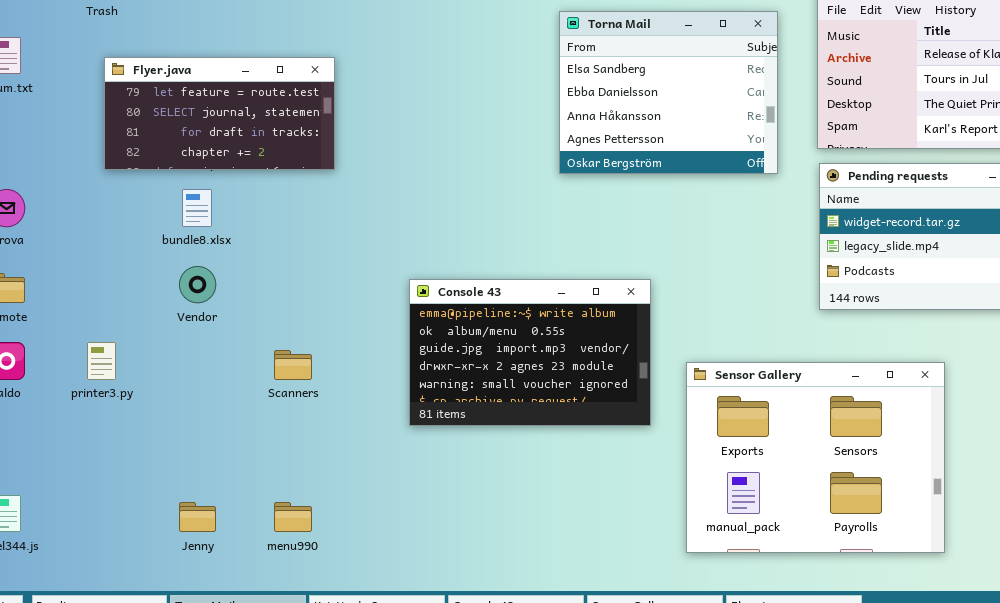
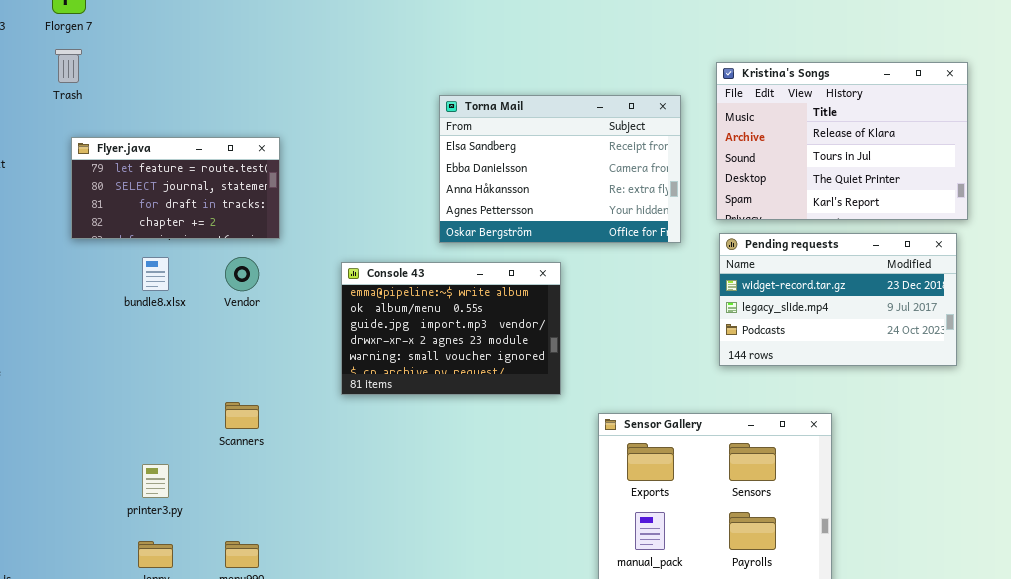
Torna Mail: [559,11,778,174] -> [439,95,681,243], resized
Vendor: [179,266,216,303] -> [225,257,259,291], moved
Console 43: [409,279,651,426] -> [341,262,561,395], moved
printer3.py: [87,342,116,380] -> [142,464,169,498], moved

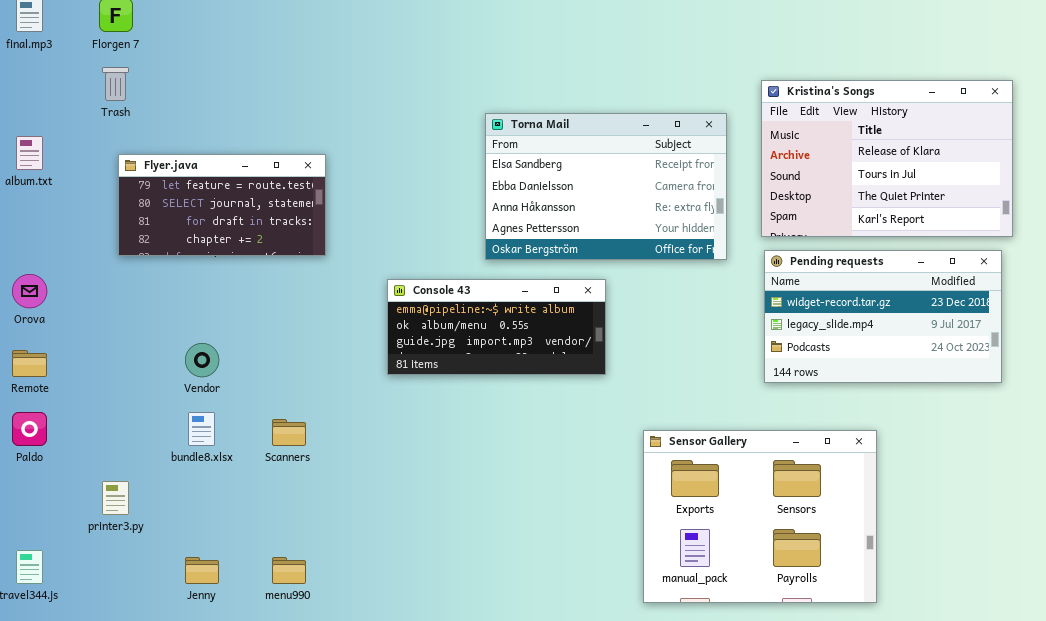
bundle8.xlsx: [142,257,169,291] -> [188,412,215,446], moved
Vendor: [225,257,259,291] -> [185,343,219,377], moved
Console 43: [341,262,561,395] -> [387,279,606,375], resized
printer3.py: [142,464,169,498] -> [102,481,129,515], moved

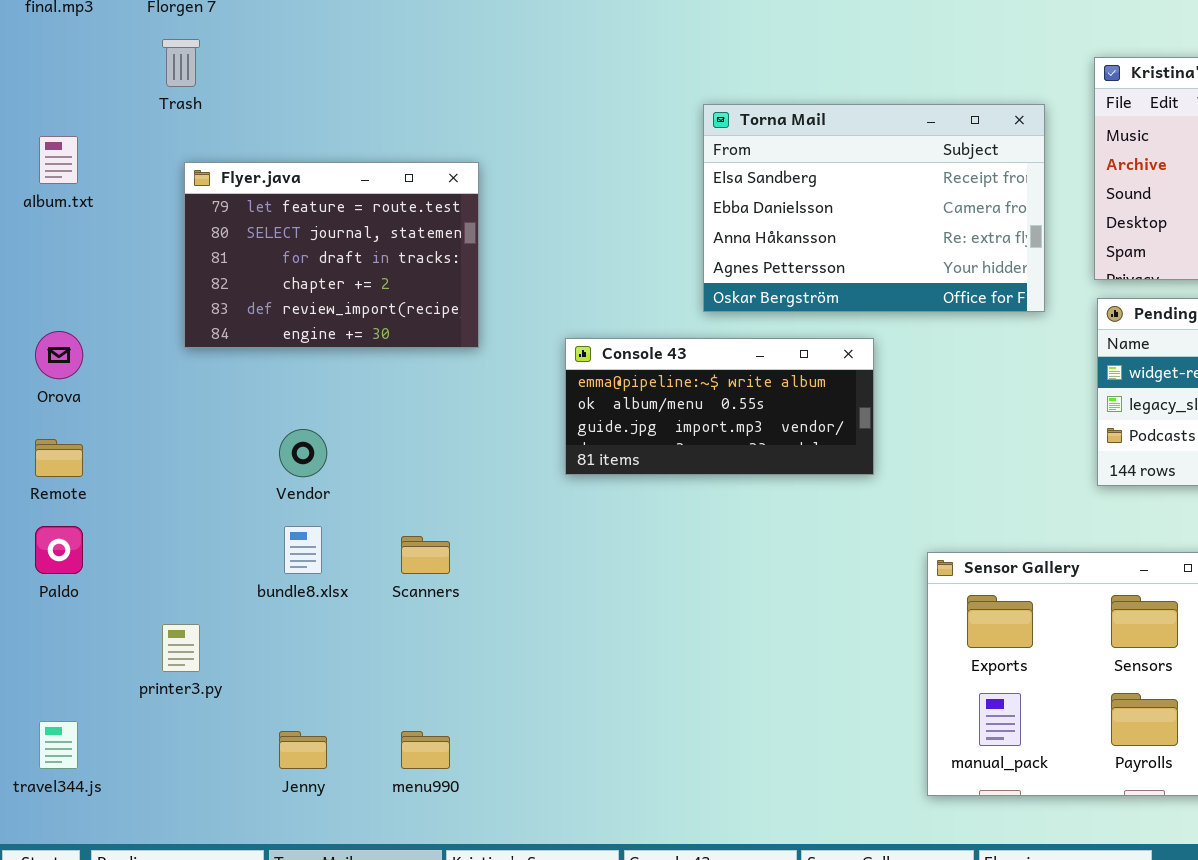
Flyer.java: [118,154,326,256] -> [184,162,479,348], resized

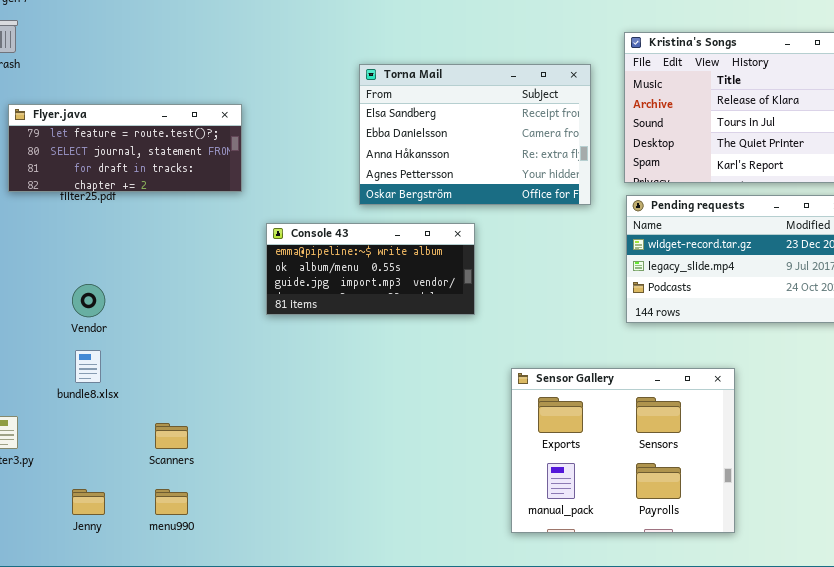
Flyer.java: [184,162,479,348] -> [8,104,242,192], resized
Scanners: [401,536,450,574] -> [155,423,188,449], moved

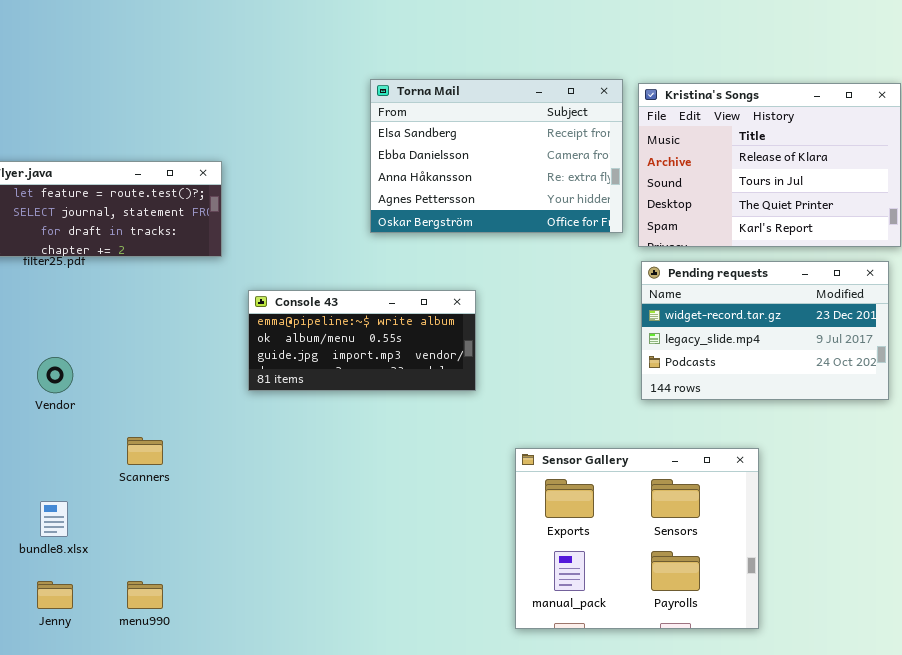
Torna Mail: [359,64,591,205] -> [370,79,623,233], moved
bundle8.xlsx: [75,350,101,383] -> [40,501,68,537], moved
Scanners: [155,423,188,449] -> [127,437,163,465], moved

